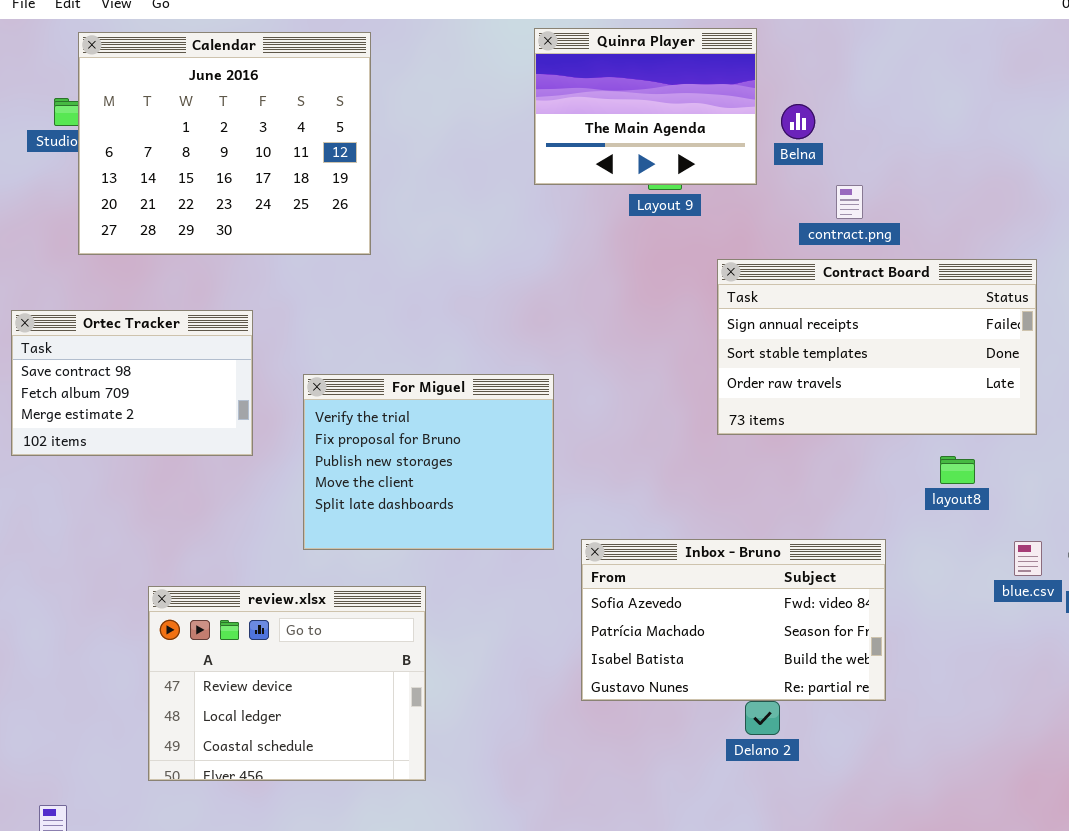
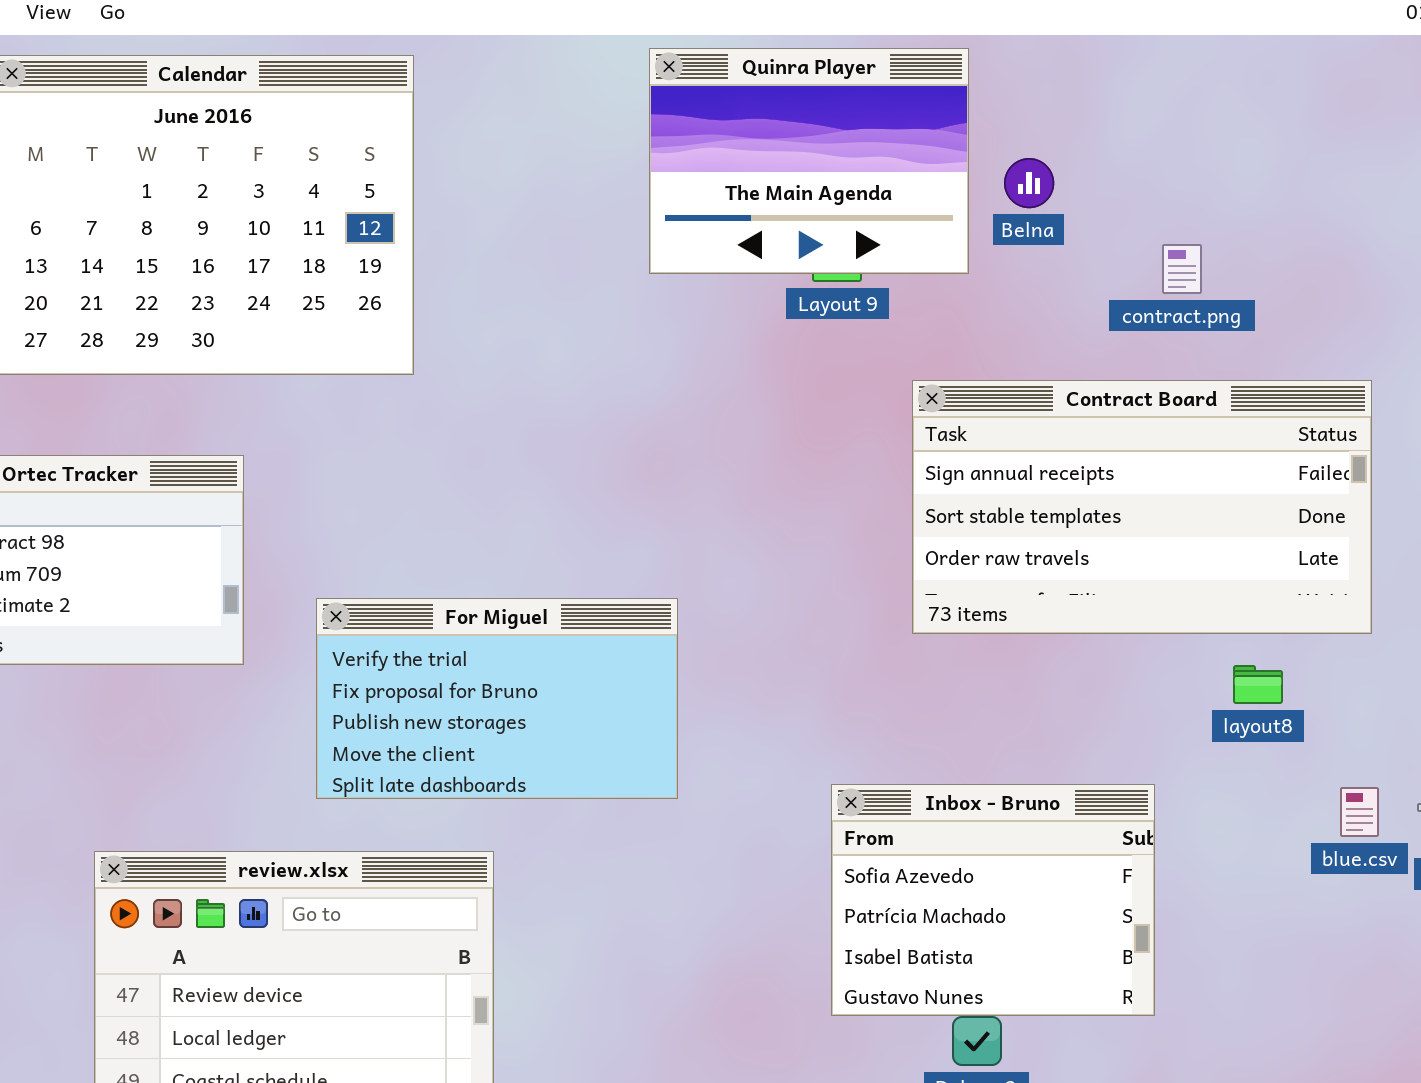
contract.png: [836,185,863,219] -> [1162,244,1202,294], moved
For Miguel: [303,374,554,550] -> [316,598,678,799], resized
Inbox - Bruno: [581,539,886,701] -> [831,784,1155,1016], resized

